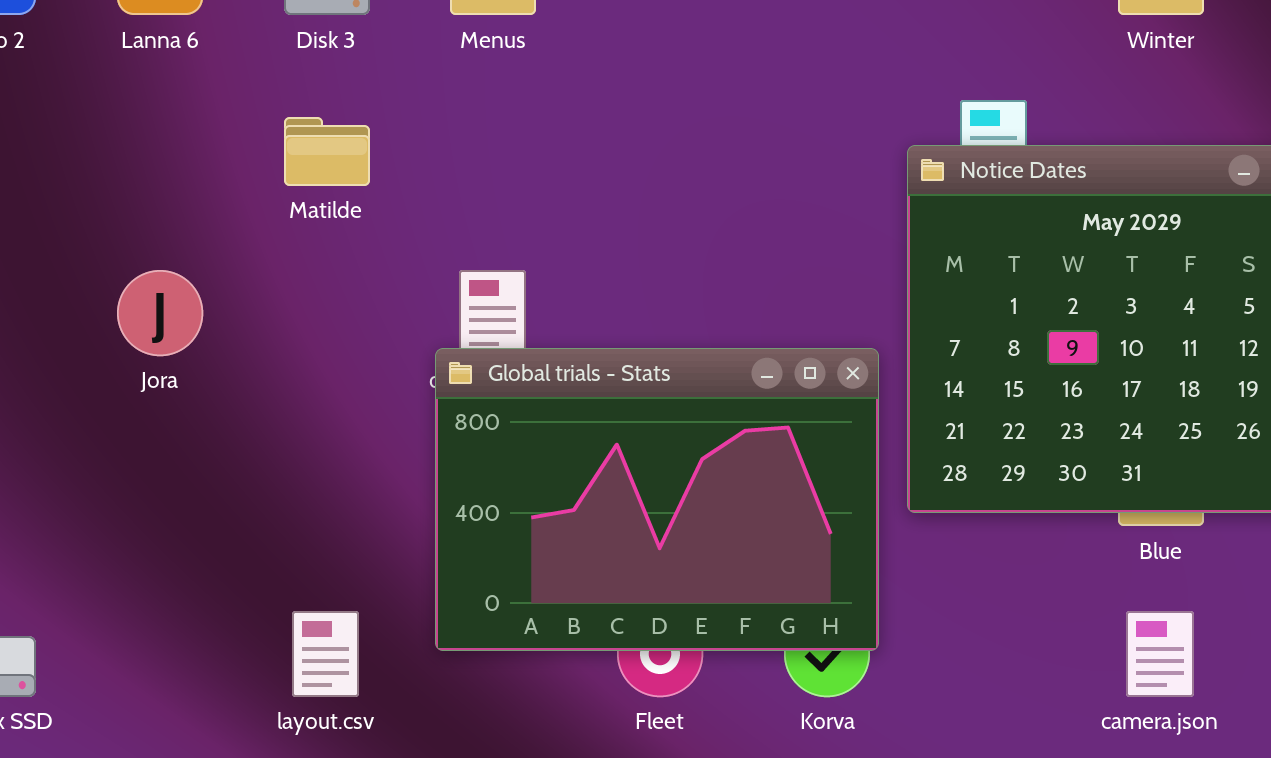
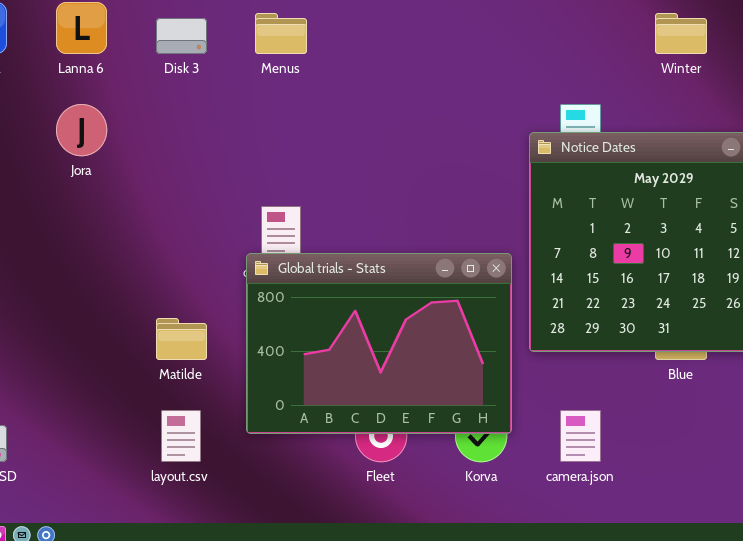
Matilde: [284,117,370,186] -> [156,318,207,360], moved
Jora: [117,270,203,356] -> [56,104,107,156], moved
camera.json: [1126,611,1194,697] -> [560,410,601,462], moved

